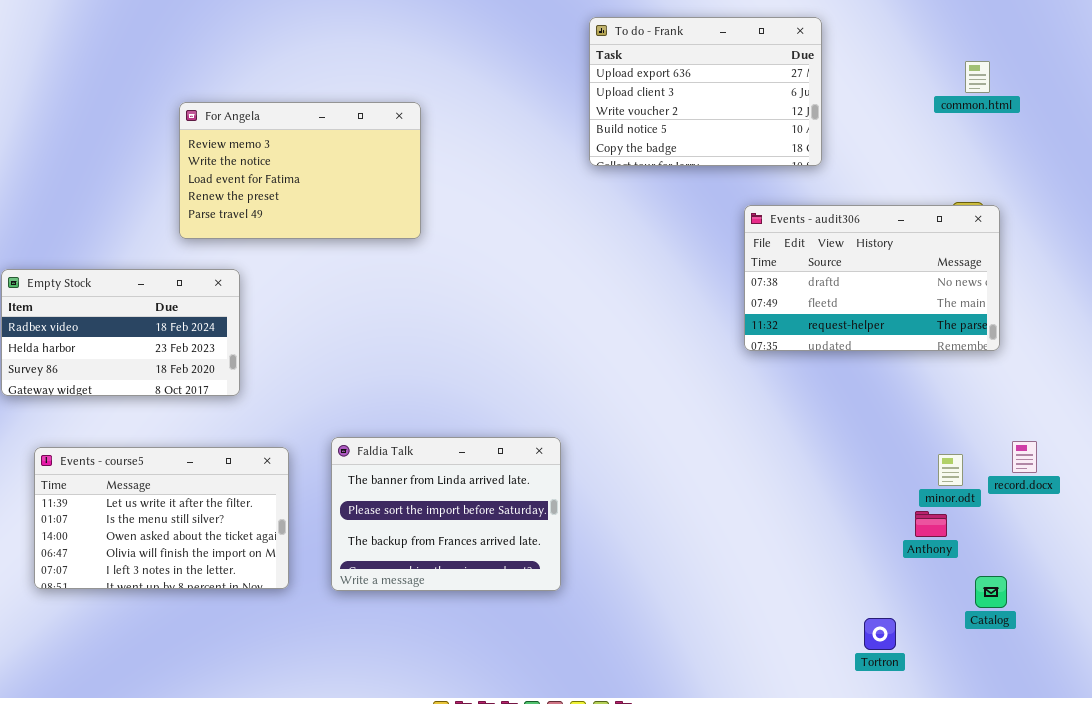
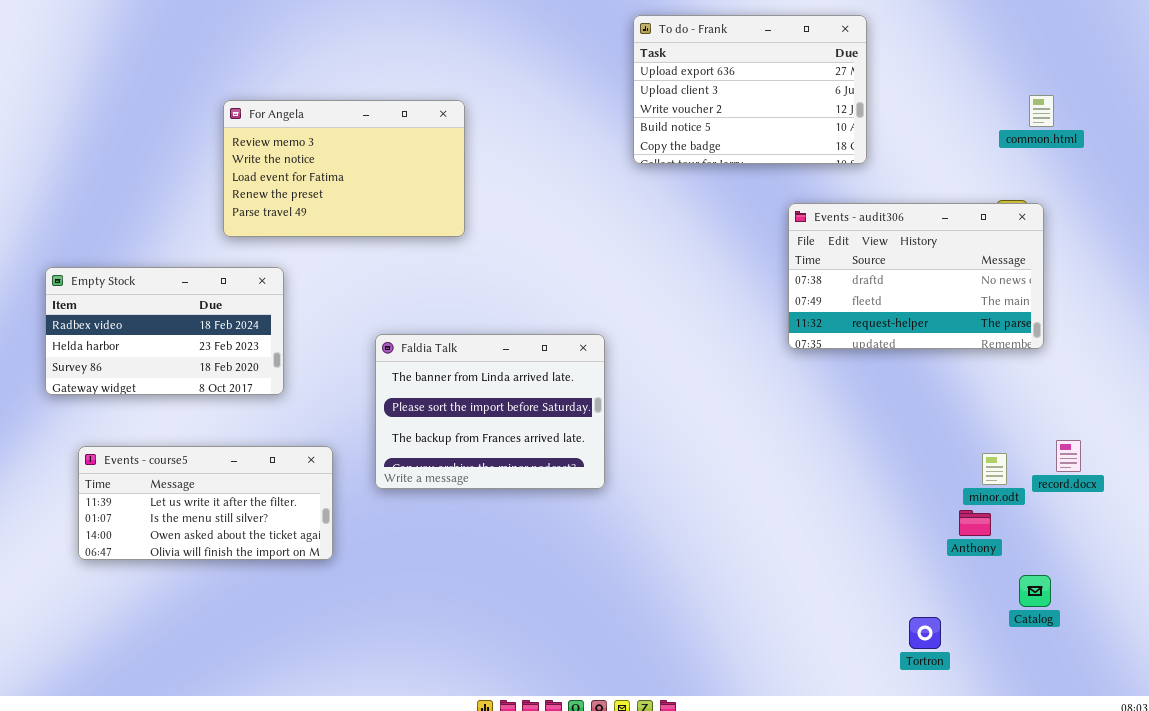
common.html: [965,61,990,93] -> [1029,95,1054,127], moved
Faldia Talk: [331,437,561,591] -> [375,334,605,489], moved
Events - course5: [34,447,289,589] -> [78,446,333,560], resized

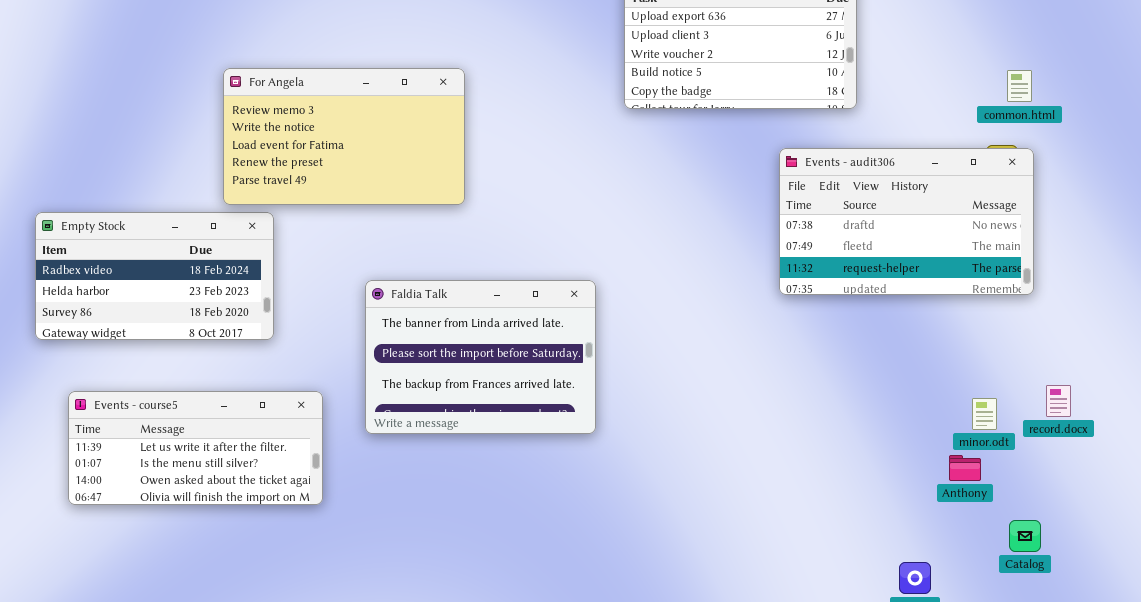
common.html: [1029,95,1054,127] -> [1007,70,1032,102], moved
For Angela: [223,100,465,237] -> [223,68,465,205], moved

